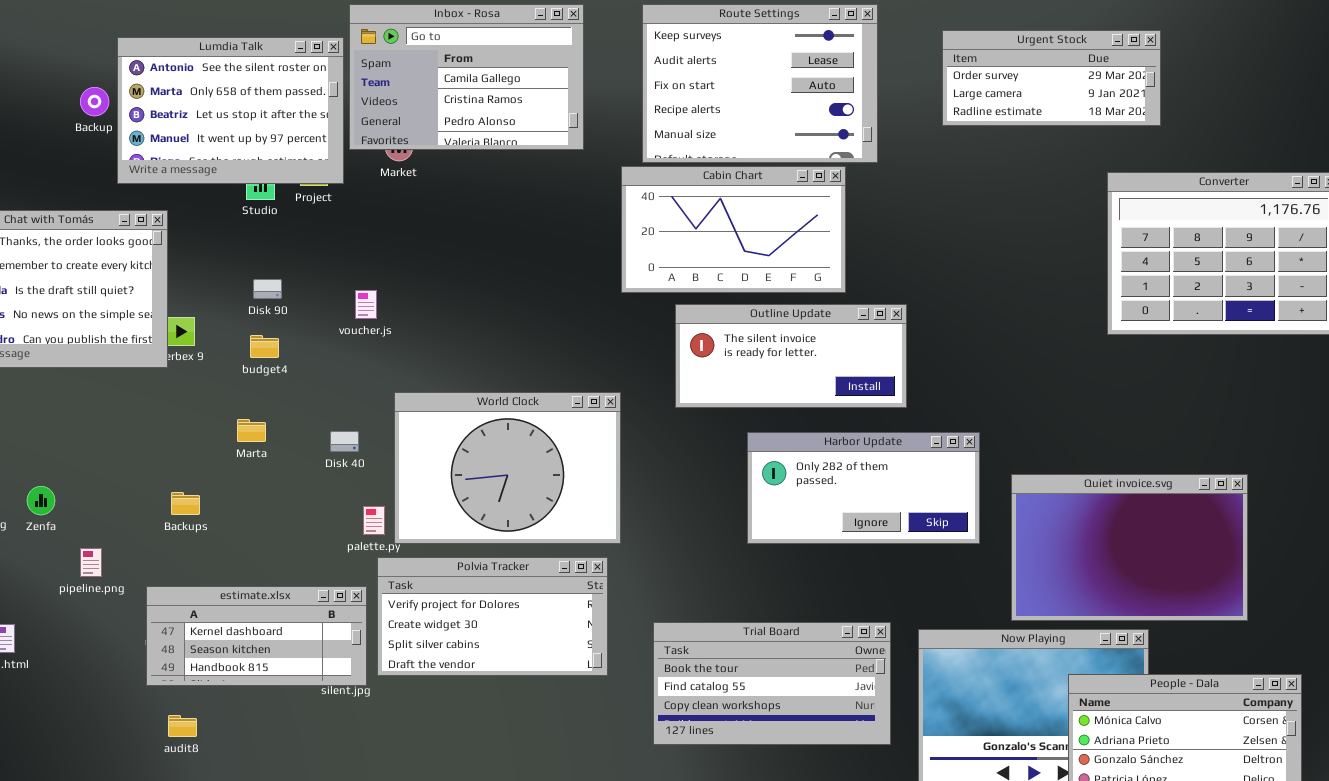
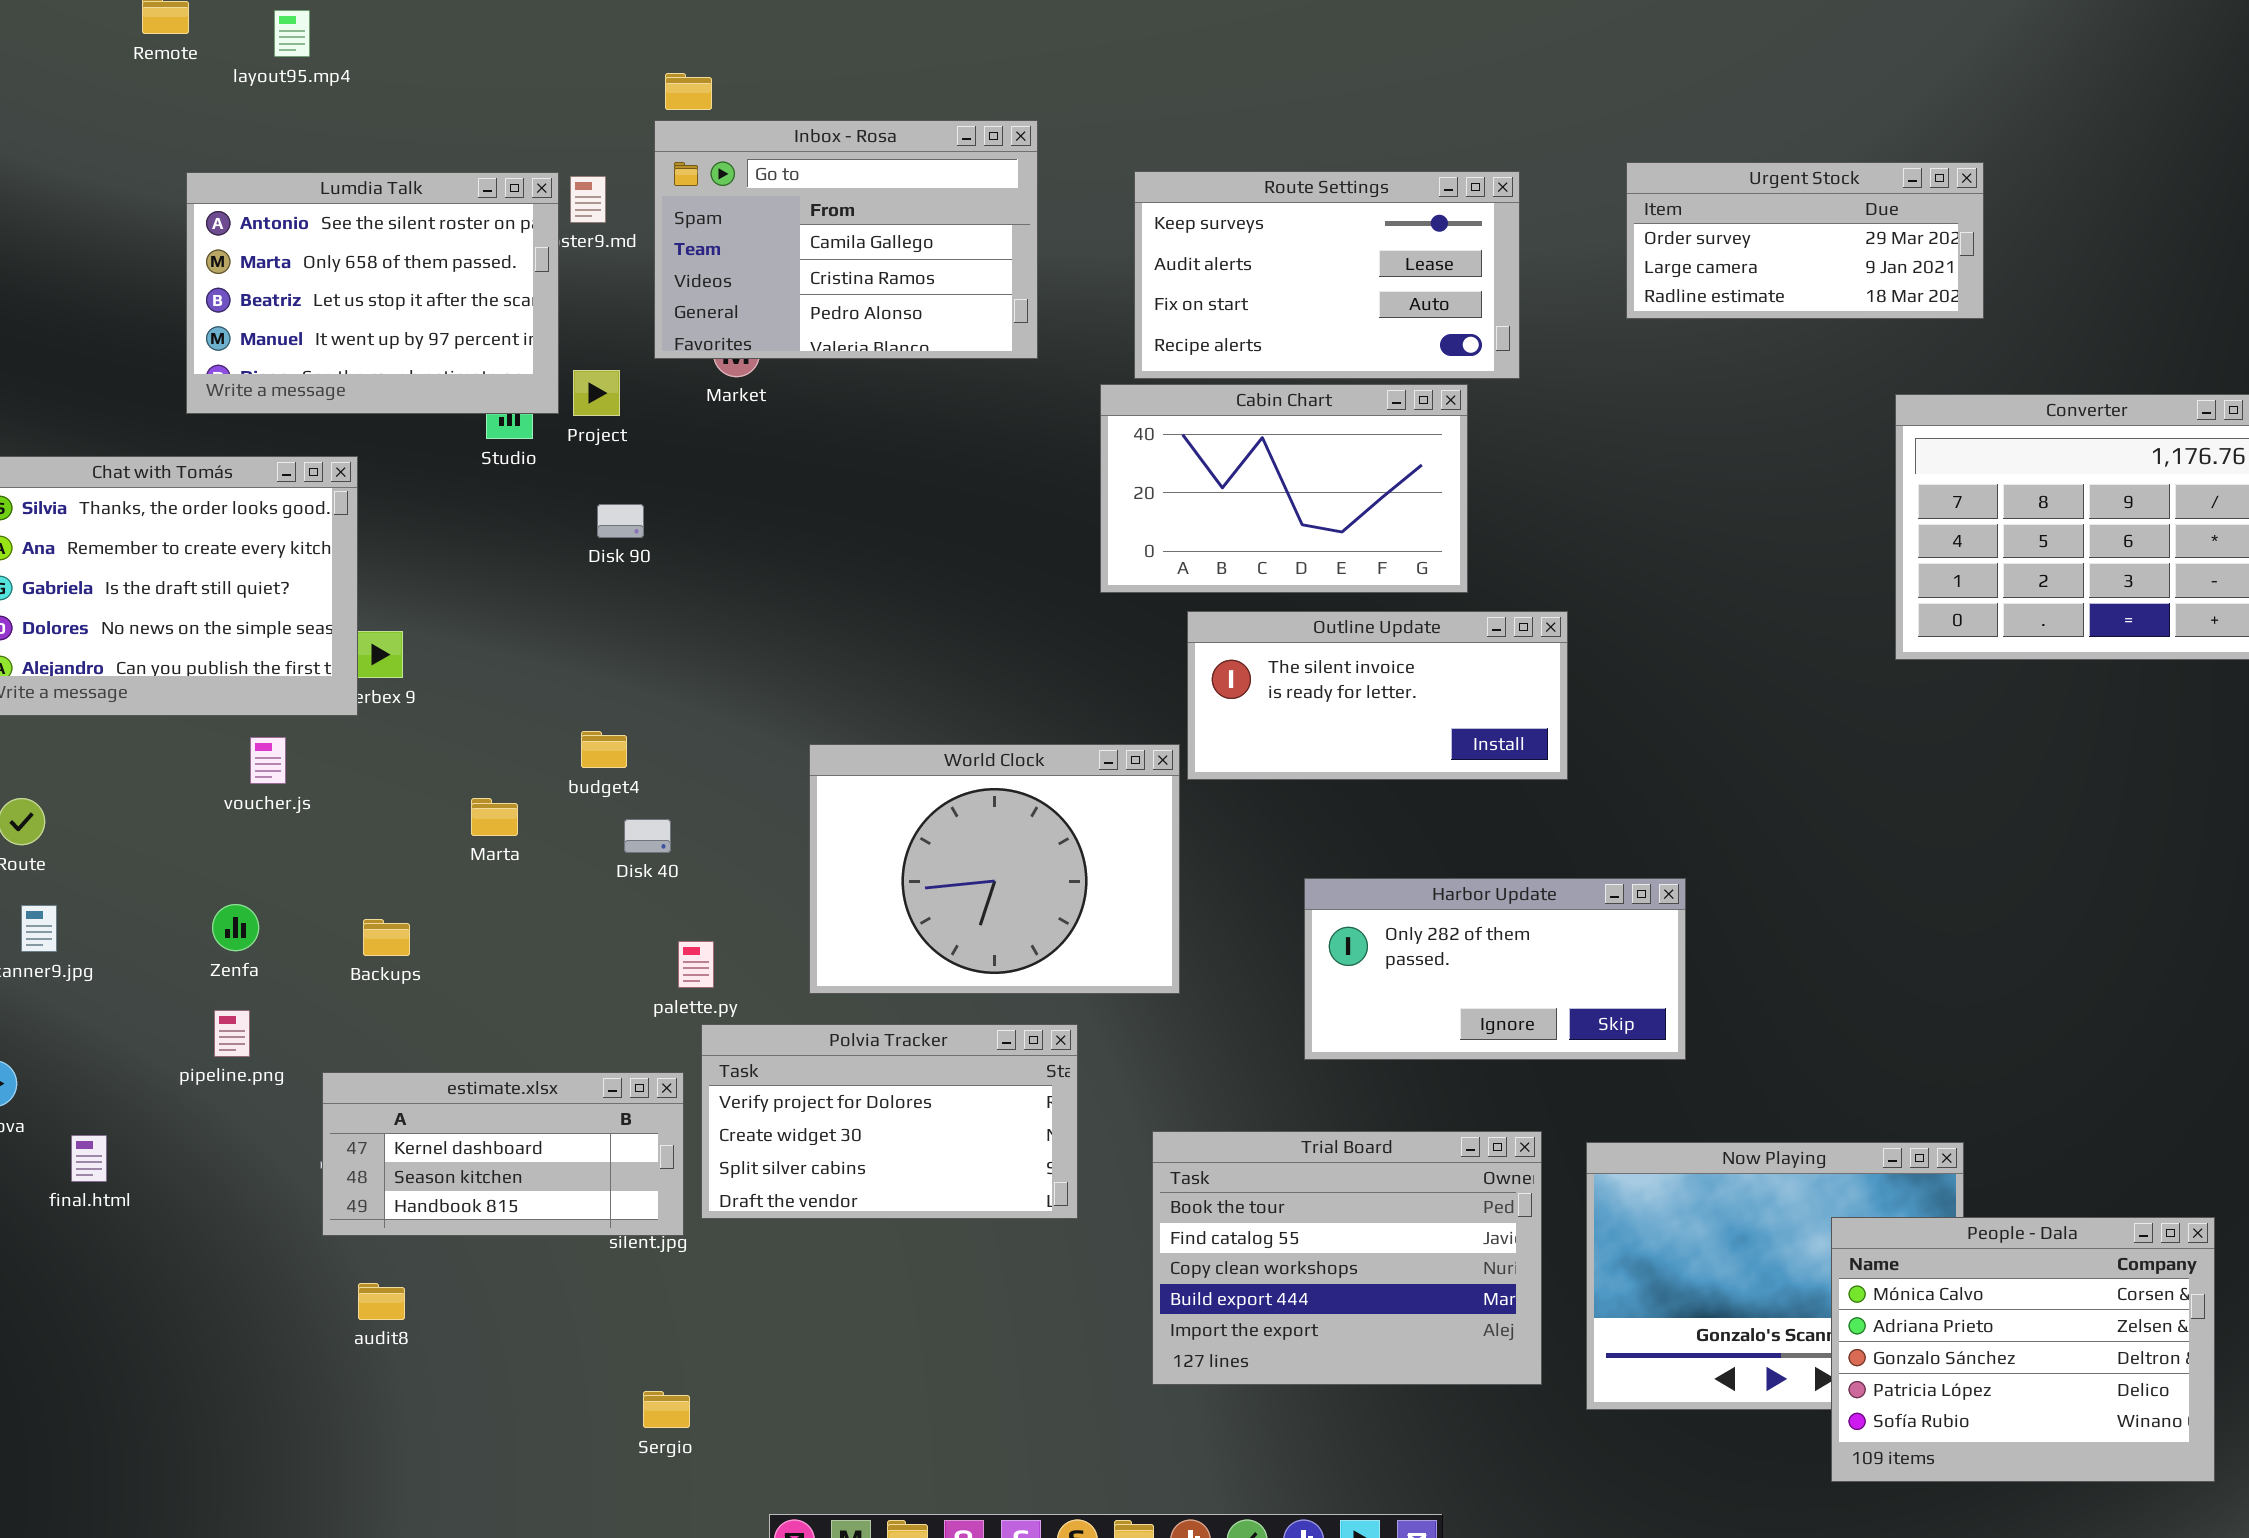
Route Settings: [642,4,878,163] -> [1134,171,1520,379], resized
Lumdia Talk: [117,37,344,184] -> [186,172,559,414], moved
Disk 90: [253,279,282,299] -> [597,504,644,538], moved
voucher.js: [355,290,377,319] -> [250,737,286,784], moved
budget4: [250,335,279,358] -> [581,731,627,768], moved
World Clock: [394,392,621,544] -> [809,744,1180,994], moved
Harbor Update: [747,432,980,544] -> [1304,878,1686,1060], moved
Quiet invoice.svg: [1011,474,1248,621] -> none, closed
Zenfa: [27,486,55,515] -> [212,904,259,951], moved
Trial Board: [653,622,891,745] -> [1152,1131,1542,1385], resized

